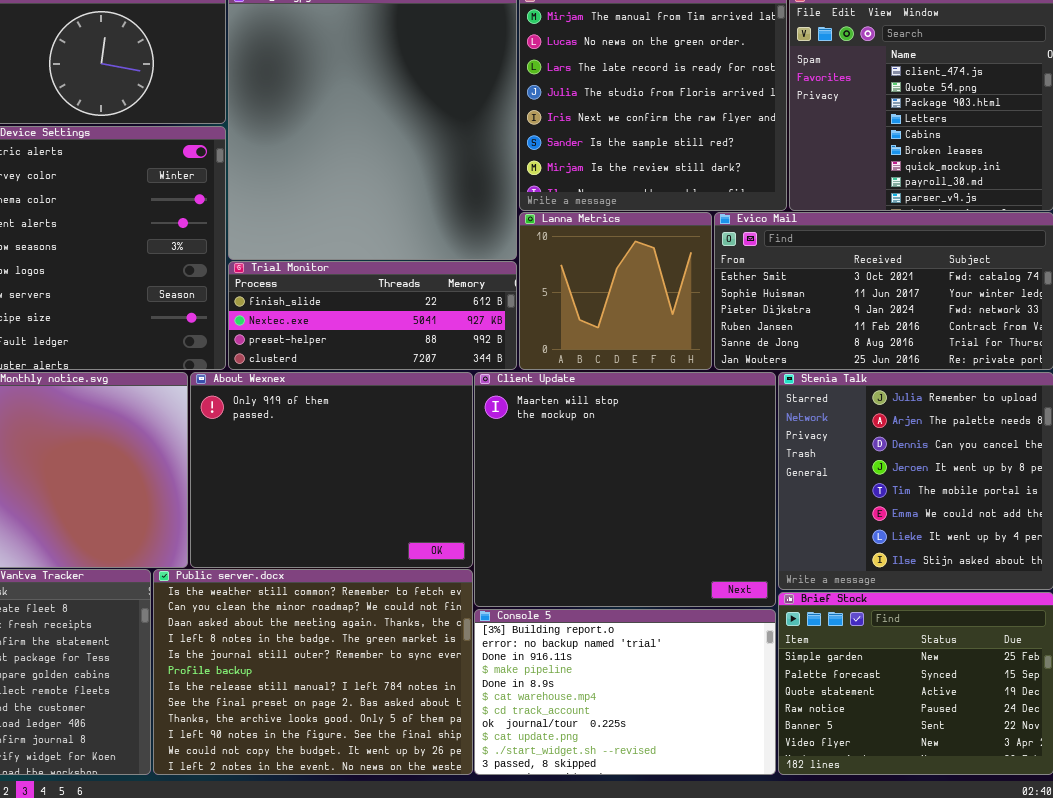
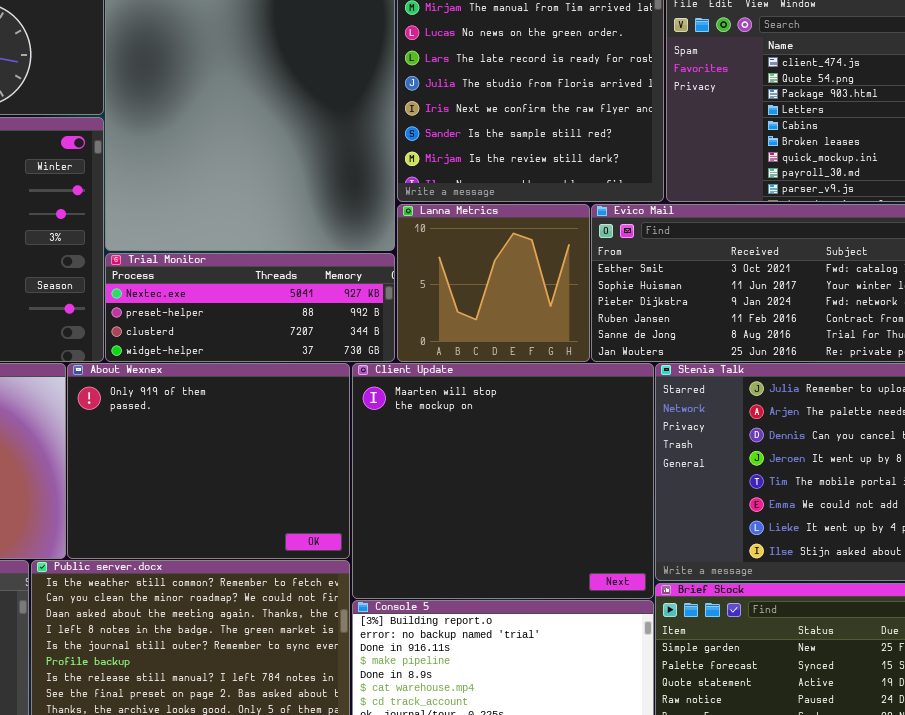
Trial Monitor: [228,261,517,370] -> [105,253,395,362], scrolled down 1 row

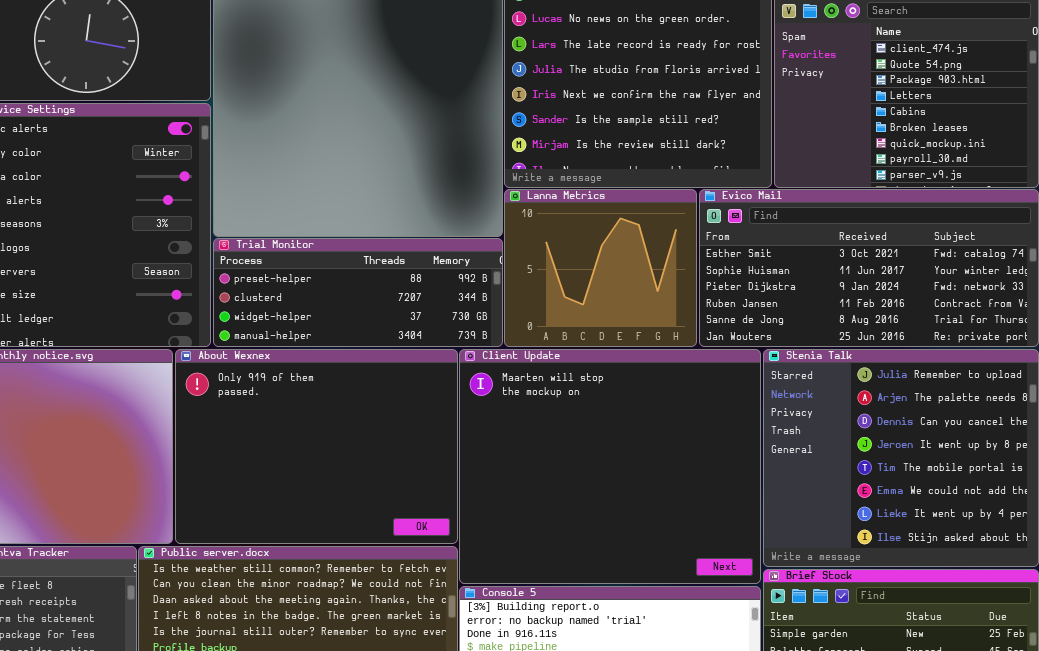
Trial Monitor: [105,253,395,362] -> [213,238,503,347], scrolled down 1 row

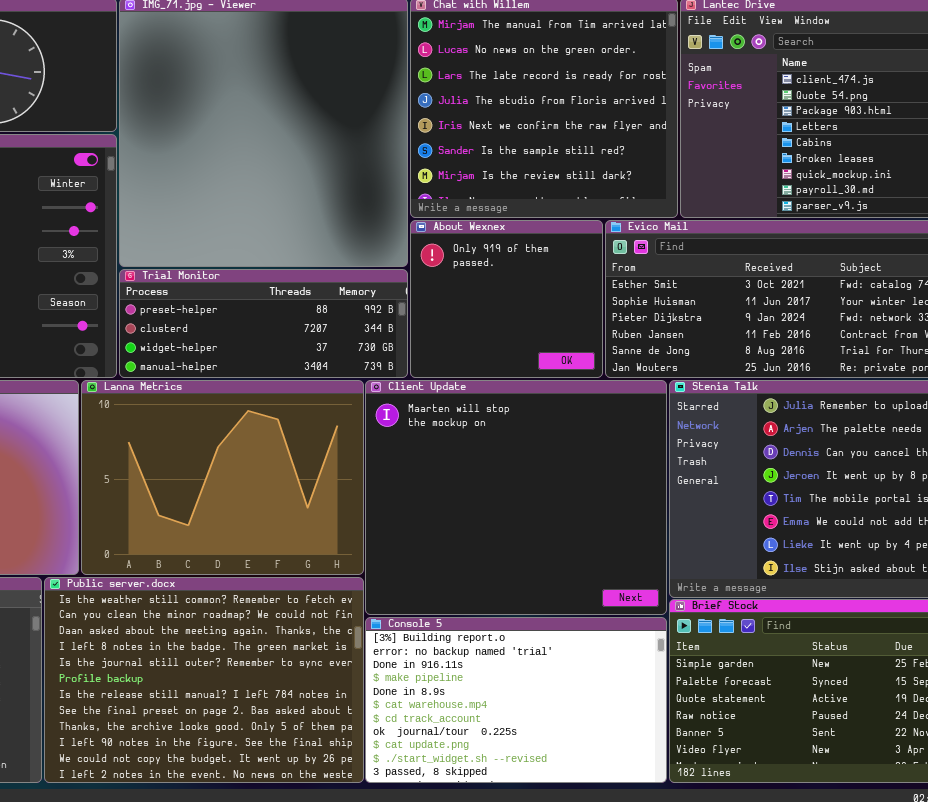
Lanna Metrics: [504,189,697,347] -> [81,380,364,575], moved, resized
About Wexnex: [175,349,458,544] -> [410,220,603,378], moved, resized

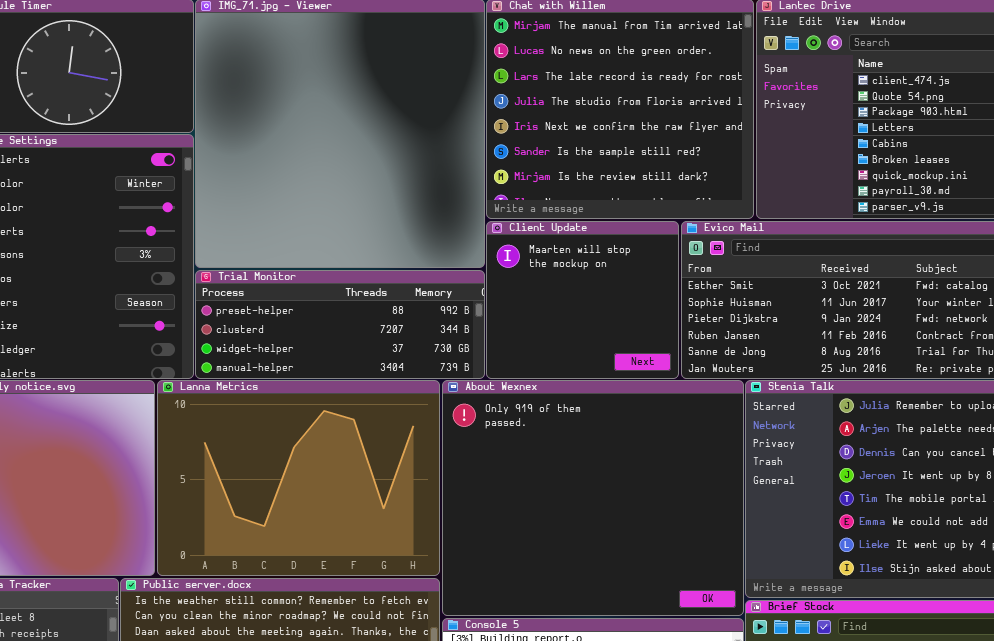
About Wexnex: [410,220,603,378] -> [442,380,744,616], moved, resized
Client Update: [365,380,667,615] -> [486,221,679,379], moved, resized

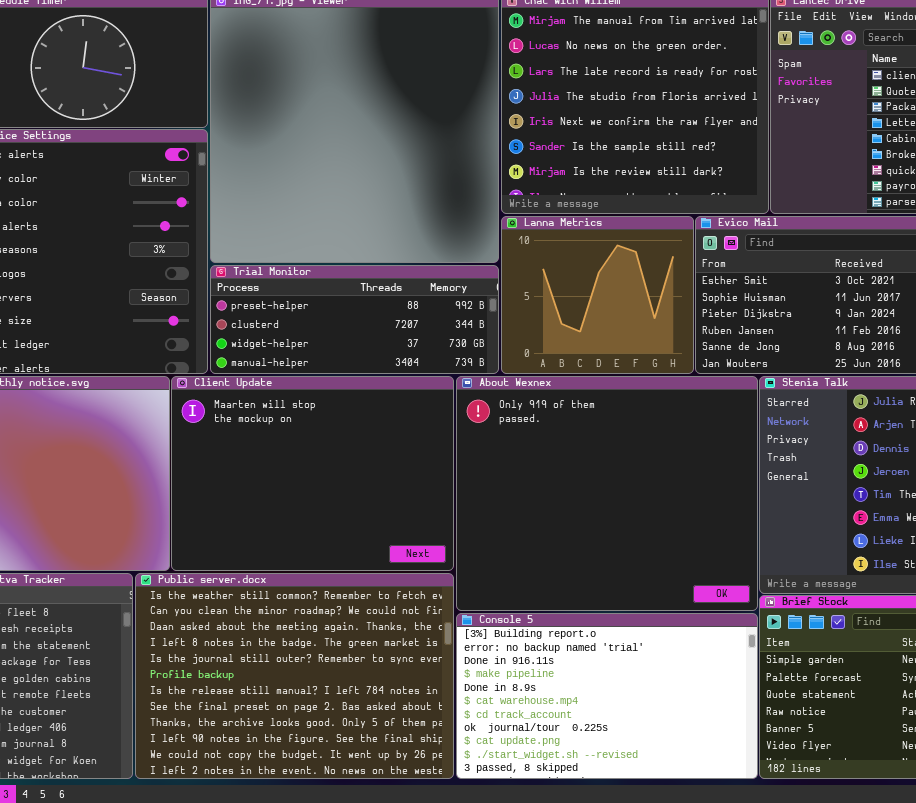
Client Update: [486,221,679,379] -> [171,376,454,571], moved, resized
Lanna Metrics: [157,380,440,576] -> [501,216,694,374], moved, resized

